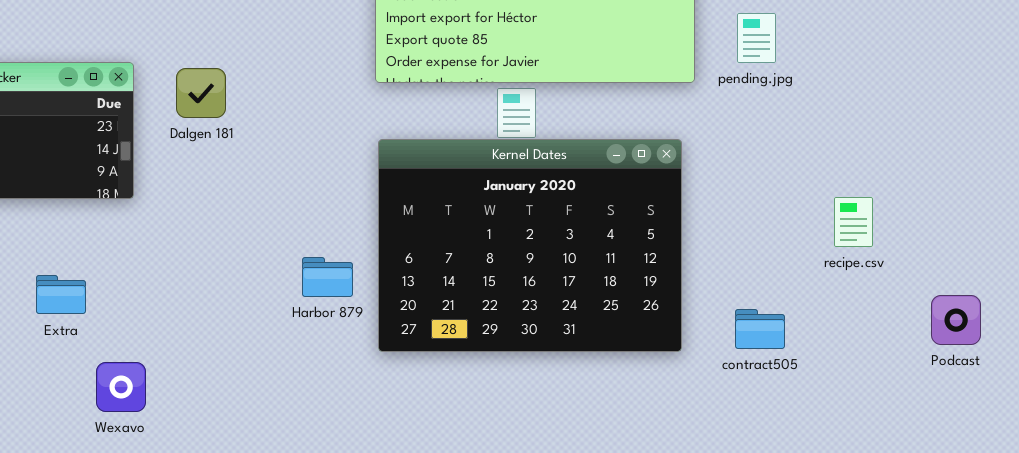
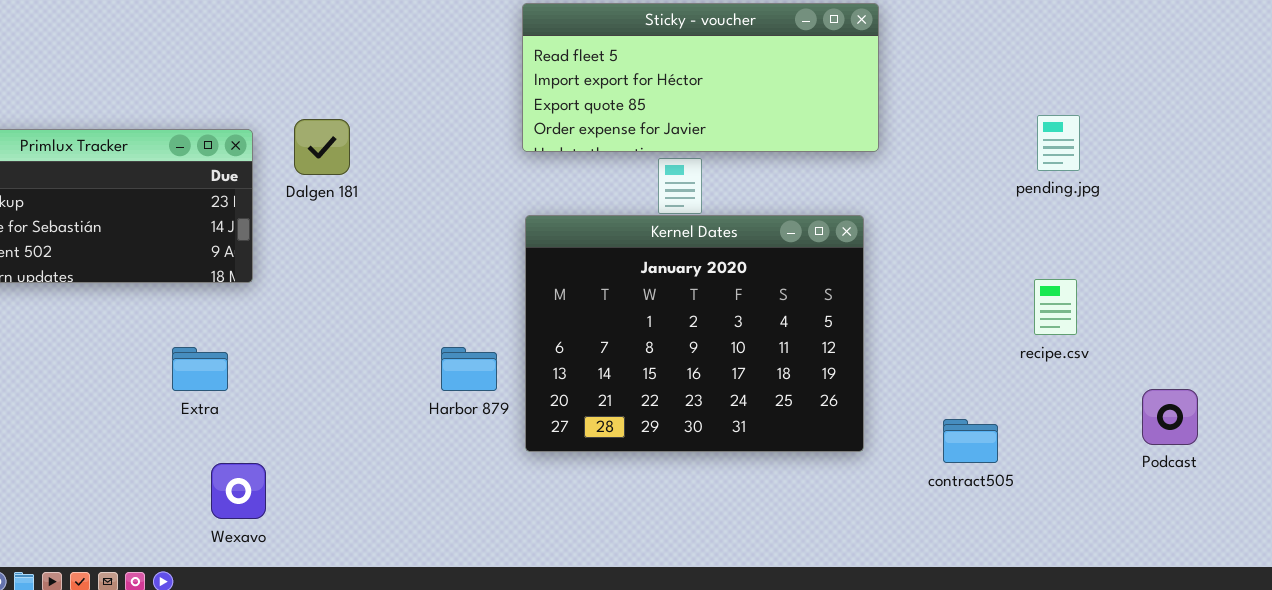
pending.jpg: [737,13,776,63] -> [1037,115,1080,171], moved
Dalgen 181: [176,68,226,118] -> [294,119,350,175], moved
Extra: [36,275,86,314] -> [172,347,228,391], moved
contract505: [735,309,785,349] -> [943,419,998,463], moved

